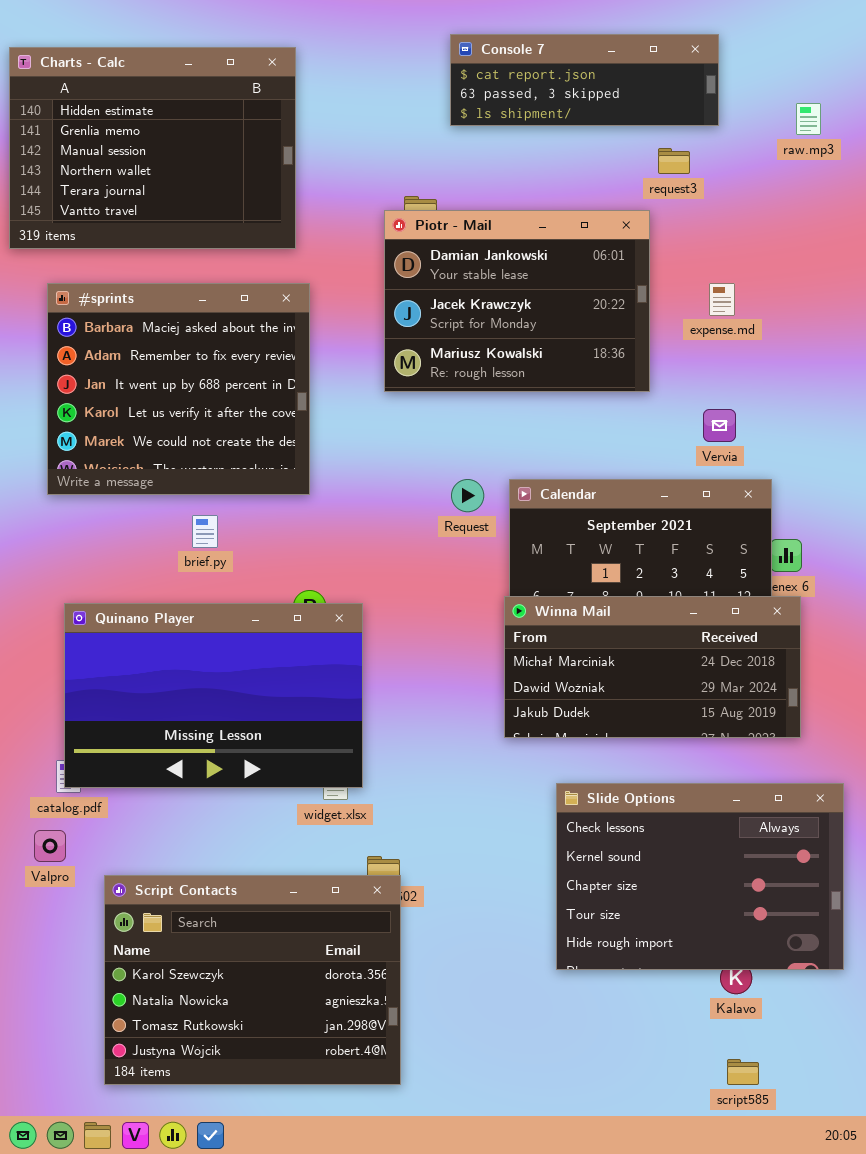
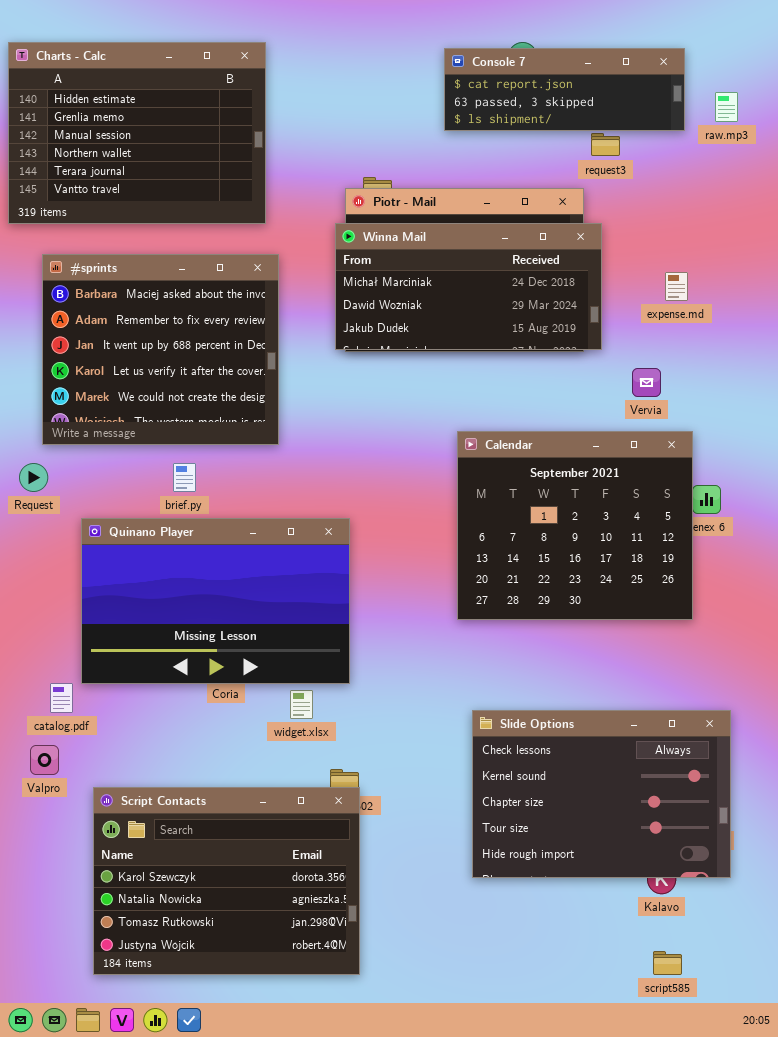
Console 7: [450,34,719,126] -> [444,48,685,131], moved
expense.md: [709,283,735,316] -> [665,272,688,301], moved
Request: [451,479,484,512] -> [19,463,48,492], moved
Winna Mail: [504,596,801,738] -> [335,223,602,350], moved
Quinano Player: [64,603,363,788] -> [81,518,350,684], moved
Slide Options: [556,783,844,970] -> [472,710,731,878], moved

